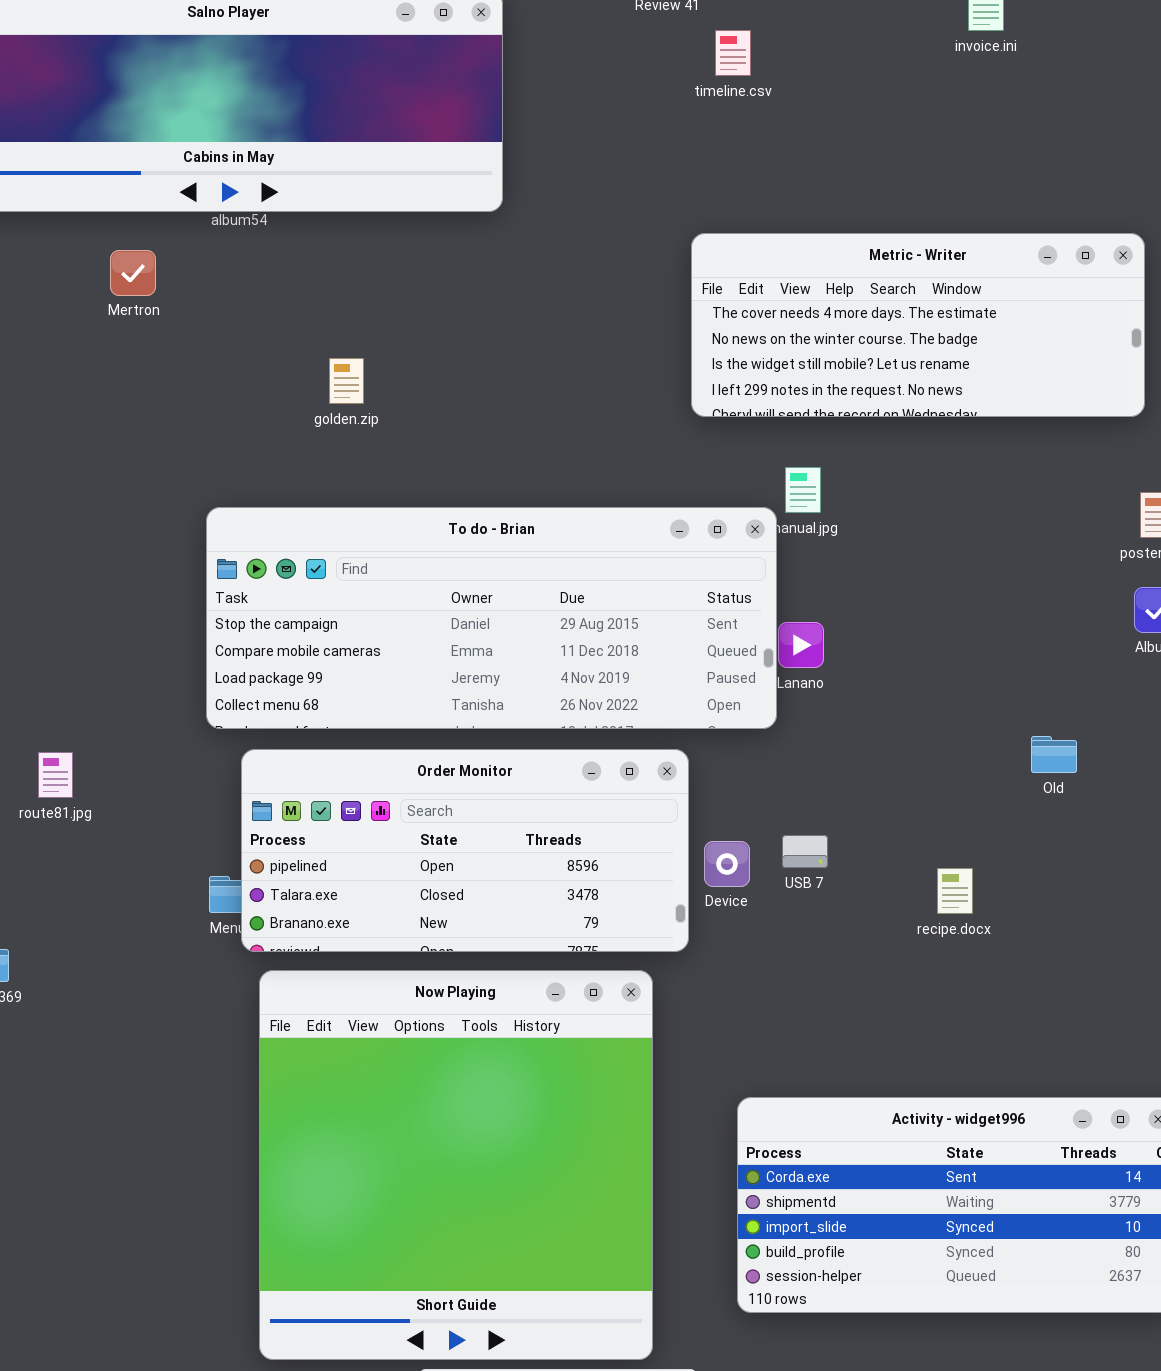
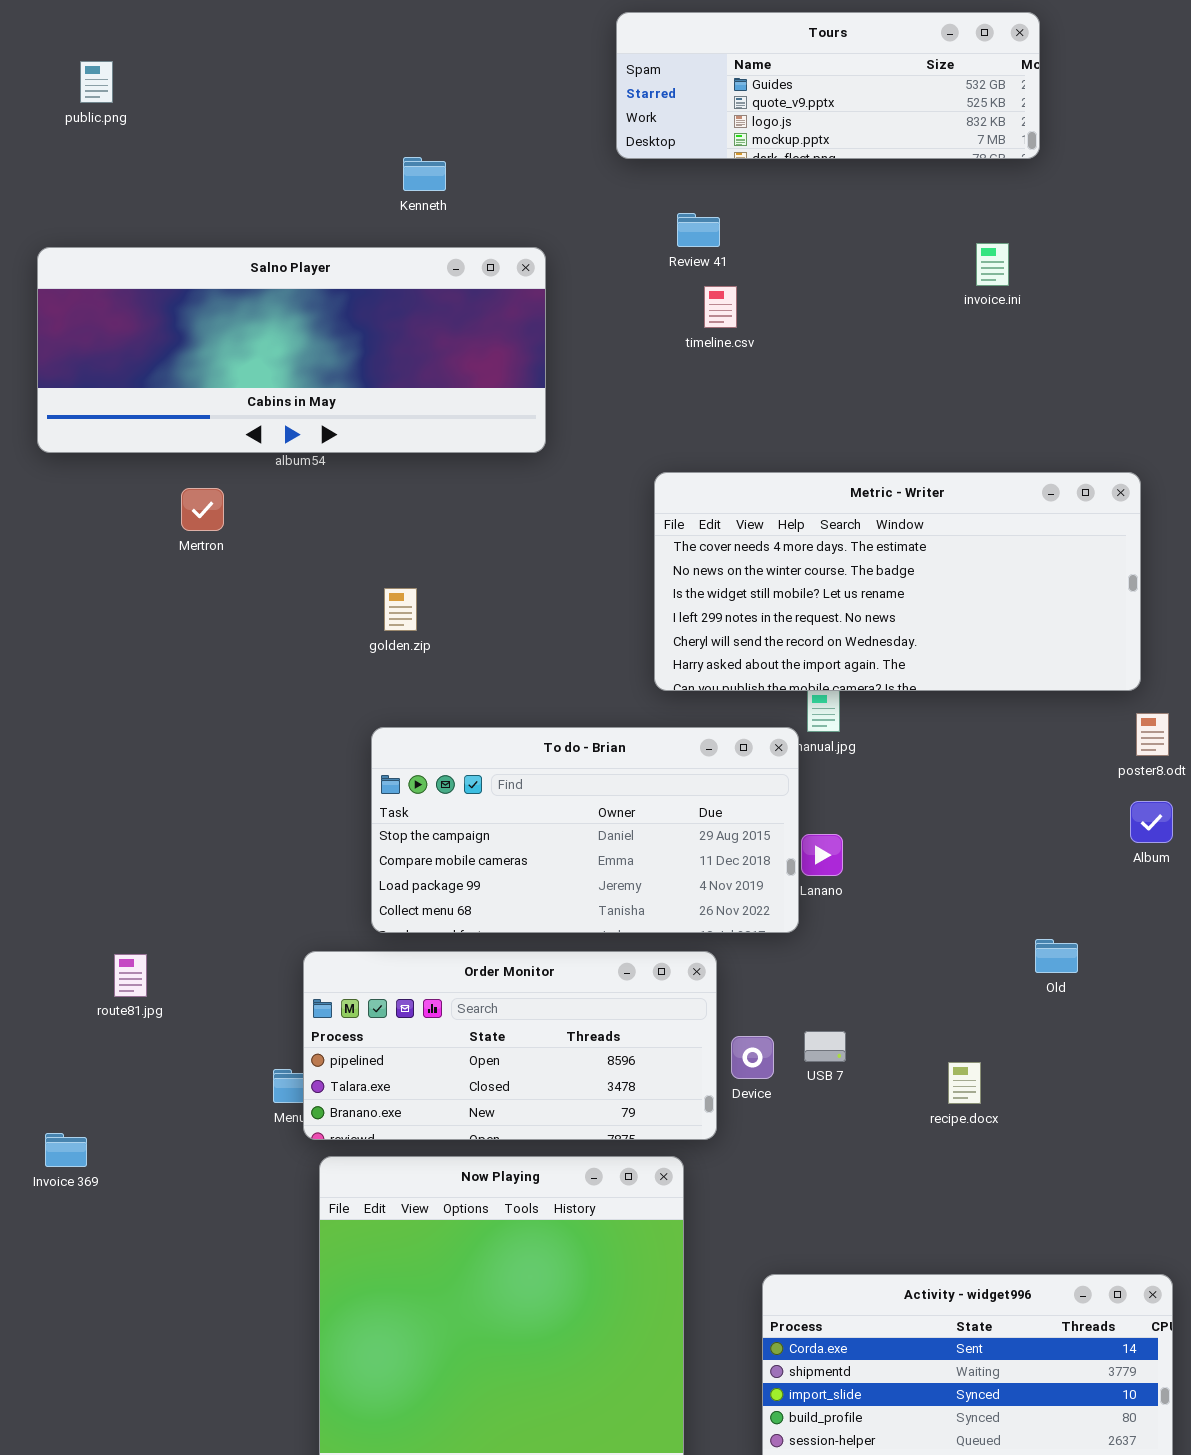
timeline.csv: [715,30,751,76] -> [704,286,737,328], moved
Metric - Writer: [691,233,1145,417] -> [654,472,1141,691], resized
To do - Brian: [206,507,777,729] -> [371,727,799,933], resized

